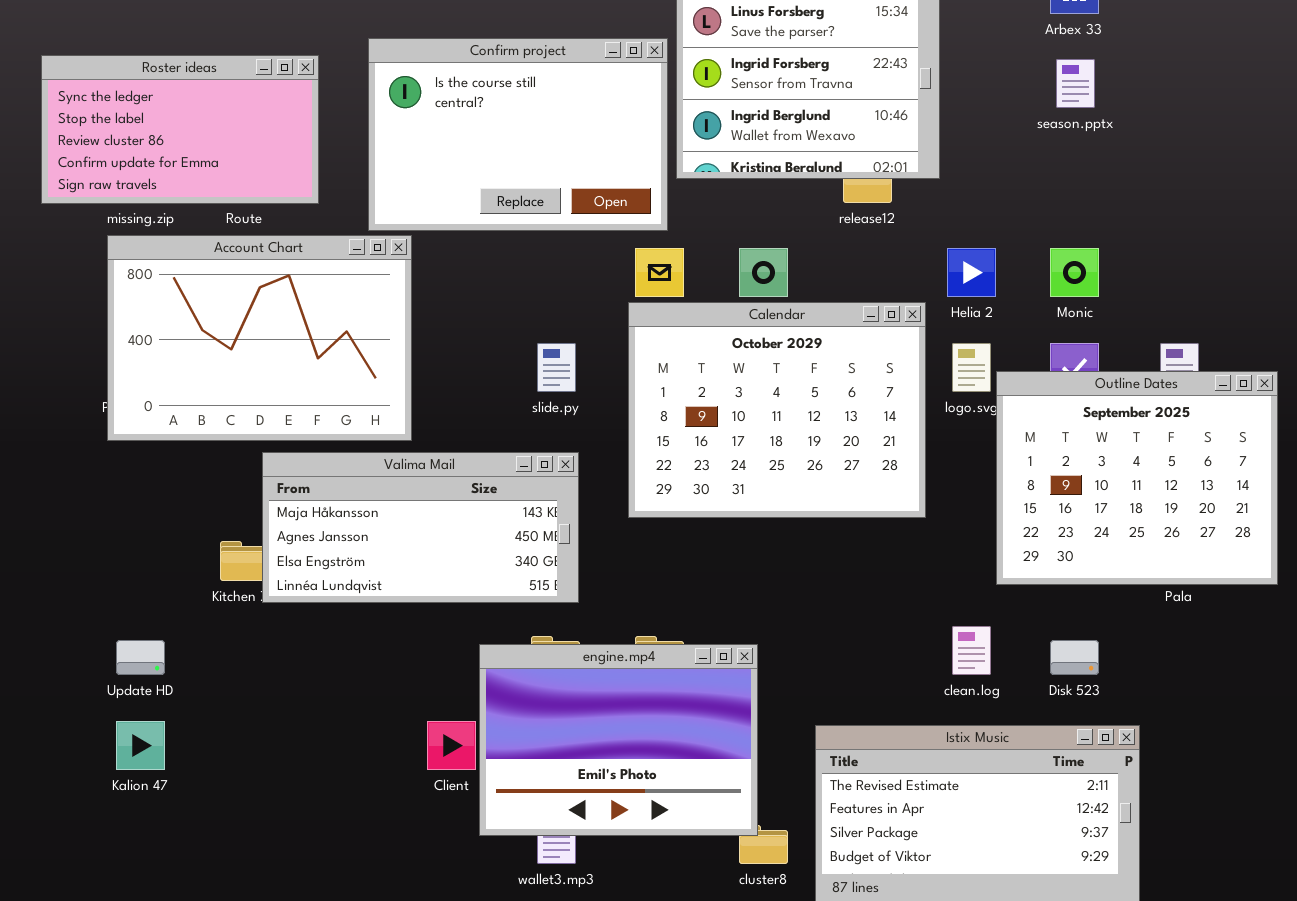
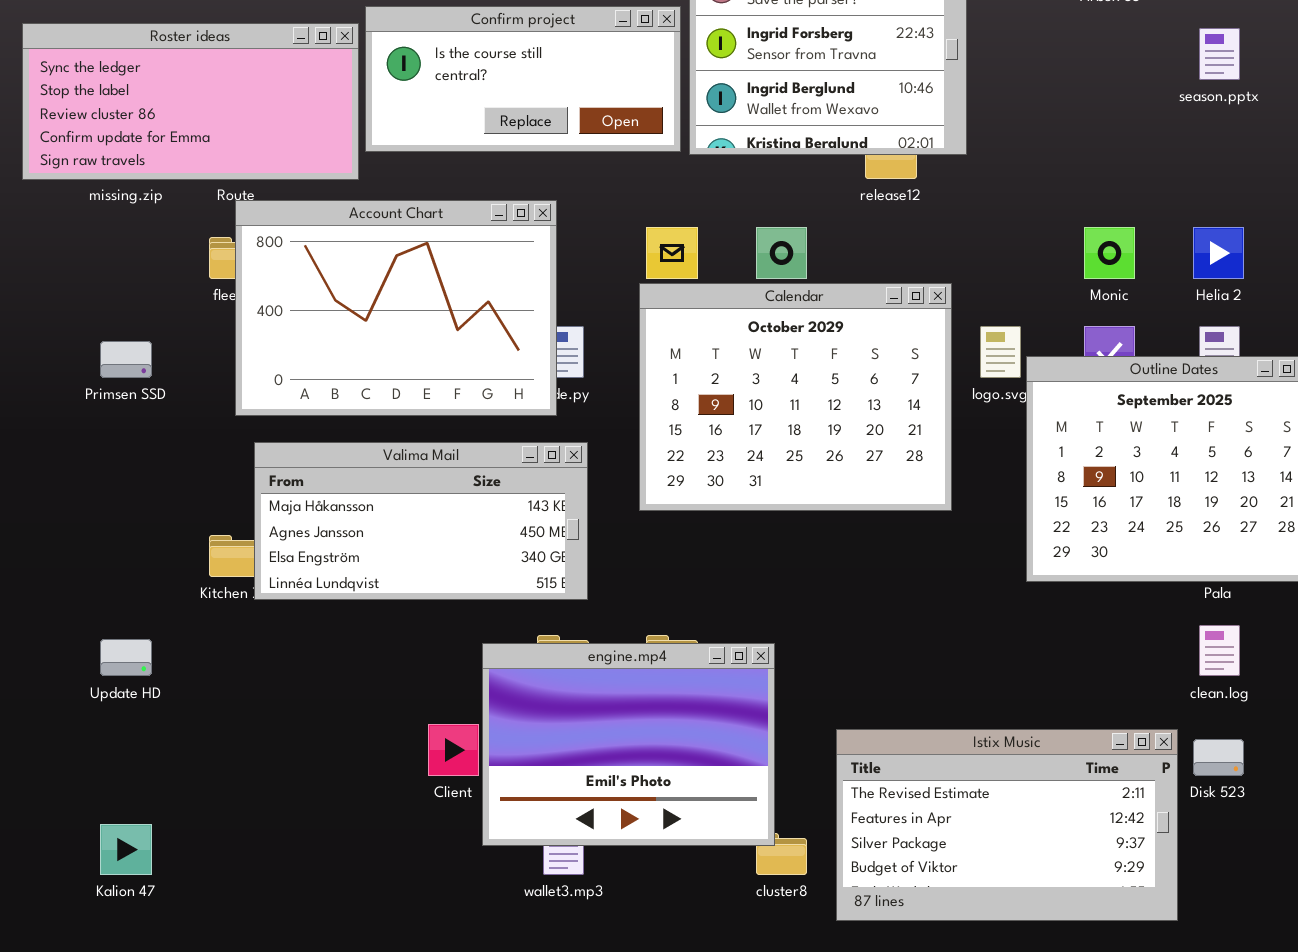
Confirm project: [368,38,668,231] -> [365,6,681,152], resized
Roster ideas: [41,55,319,204] -> [22,23,359,180], resized
season.pptx: [1056,59,1095,108] -> [1199,28,1240,80], moved
Account Chart: [107,235,412,441] -> [235,200,557,416], moved
Helia 2: [947,248,996,297] -> [1193,227,1244,279], moved
clean.log: [952,626,991,675] -> [1199,625,1240,676], moved
Disk 523: [1050,640,1099,675] -> [1193,739,1244,776], moved
Kalion 47: [116,721,165,770] -> [100,824,152,875], moved

